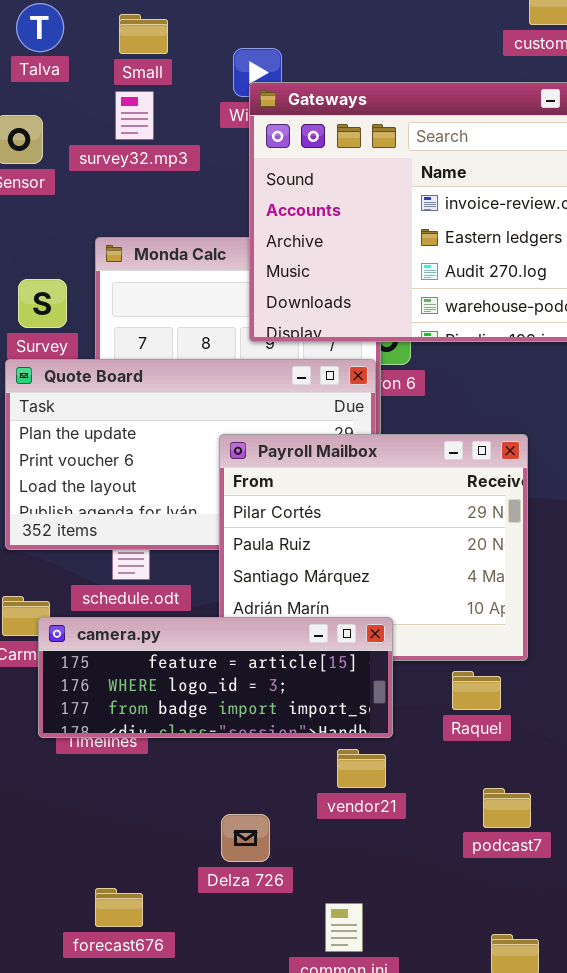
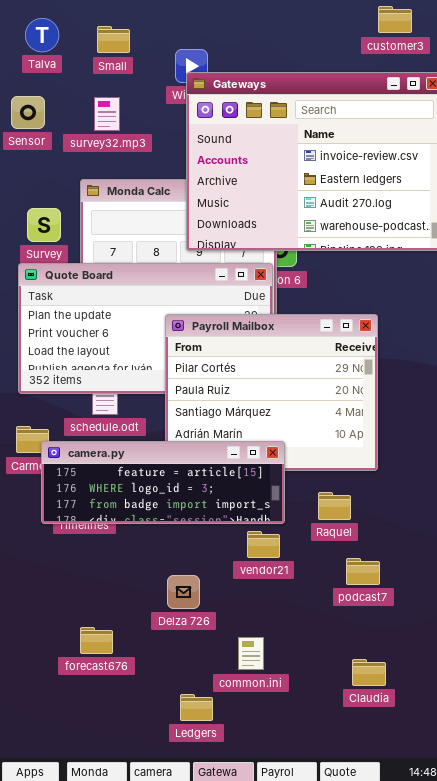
survey32.mp3: [115,91,154,140] -> [94,97,120,131], moved
Raquel: [452,671,501,710] -> [318,492,351,520], moved

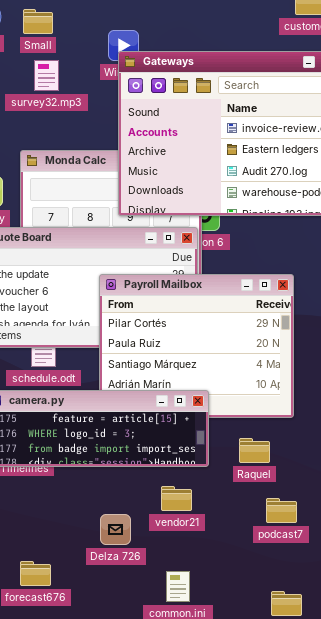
Small: [97,26,130,53] -> [23,9,53,34], moved
survey32.mp3: [94,97,120,131] -> [34,60,59,91], moved
vendor21: [247,531,280,558] -> [161,486,192,511], moved

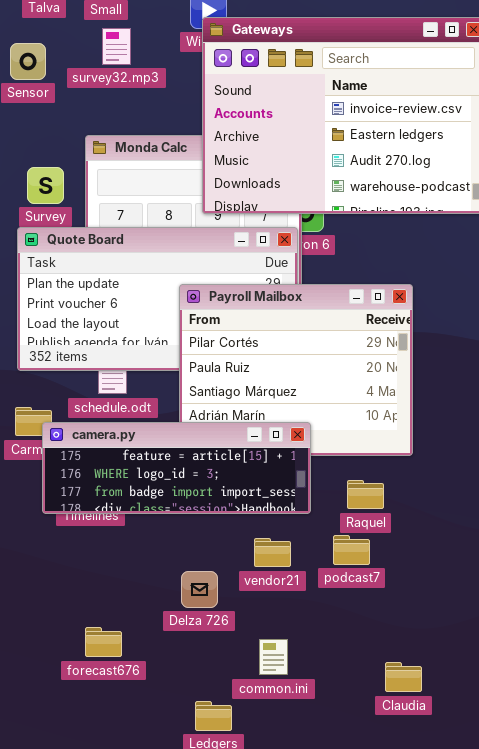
podcast7: [266,498,297,523] -> [333,535,370,565], moved

